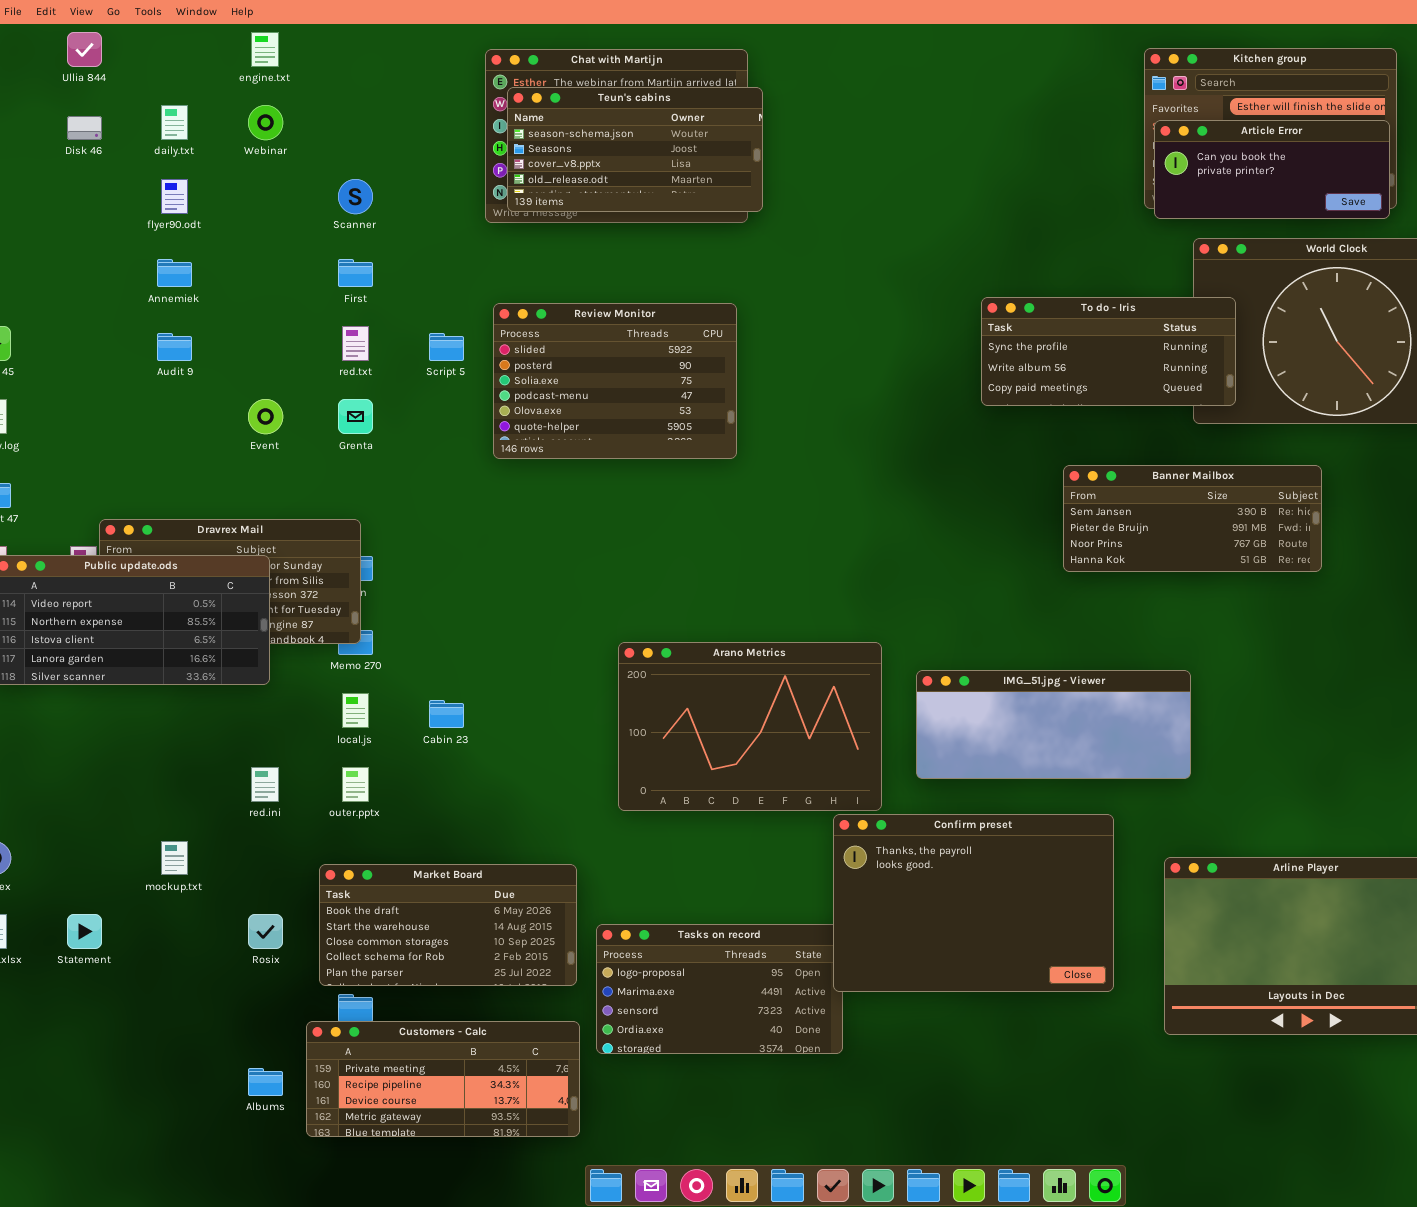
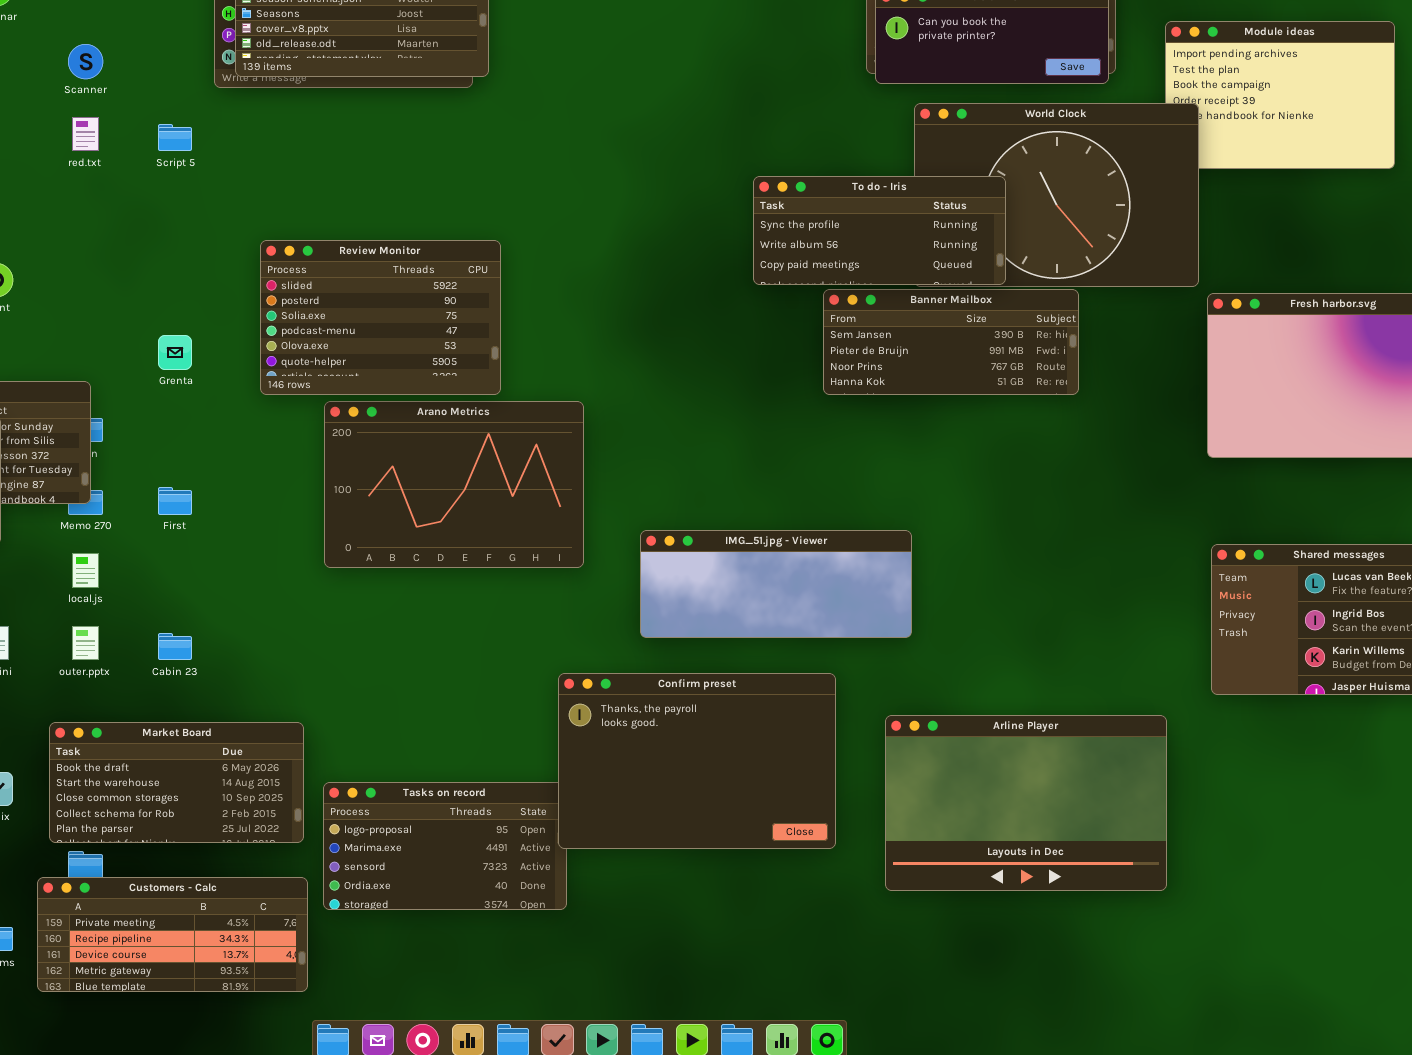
First: [338,259,373,287] -> [158,487,192,515], moved
To do - Iris: [981,297,1236,406] -> [753,176,1006,285], moved
Review Monitor: [493,303,737,459] -> [260,240,501,395], moved
red.txt: [342,326,369,361] -> [72,117,99,151], moved
Script 5: [429,333,464,361] -> [158,124,192,151], moved
Grenta: [338,399,373,434] -> [158,335,192,370], moved
Banner Mailbox: [1063,465,1322,572] -> [823,289,1079,395], moved
Arano Metrics: [618,642,882,811] -> [324,401,584,568], moved
Cabin 23: [429,700,464,728] -> [158,633,192,660], moved

